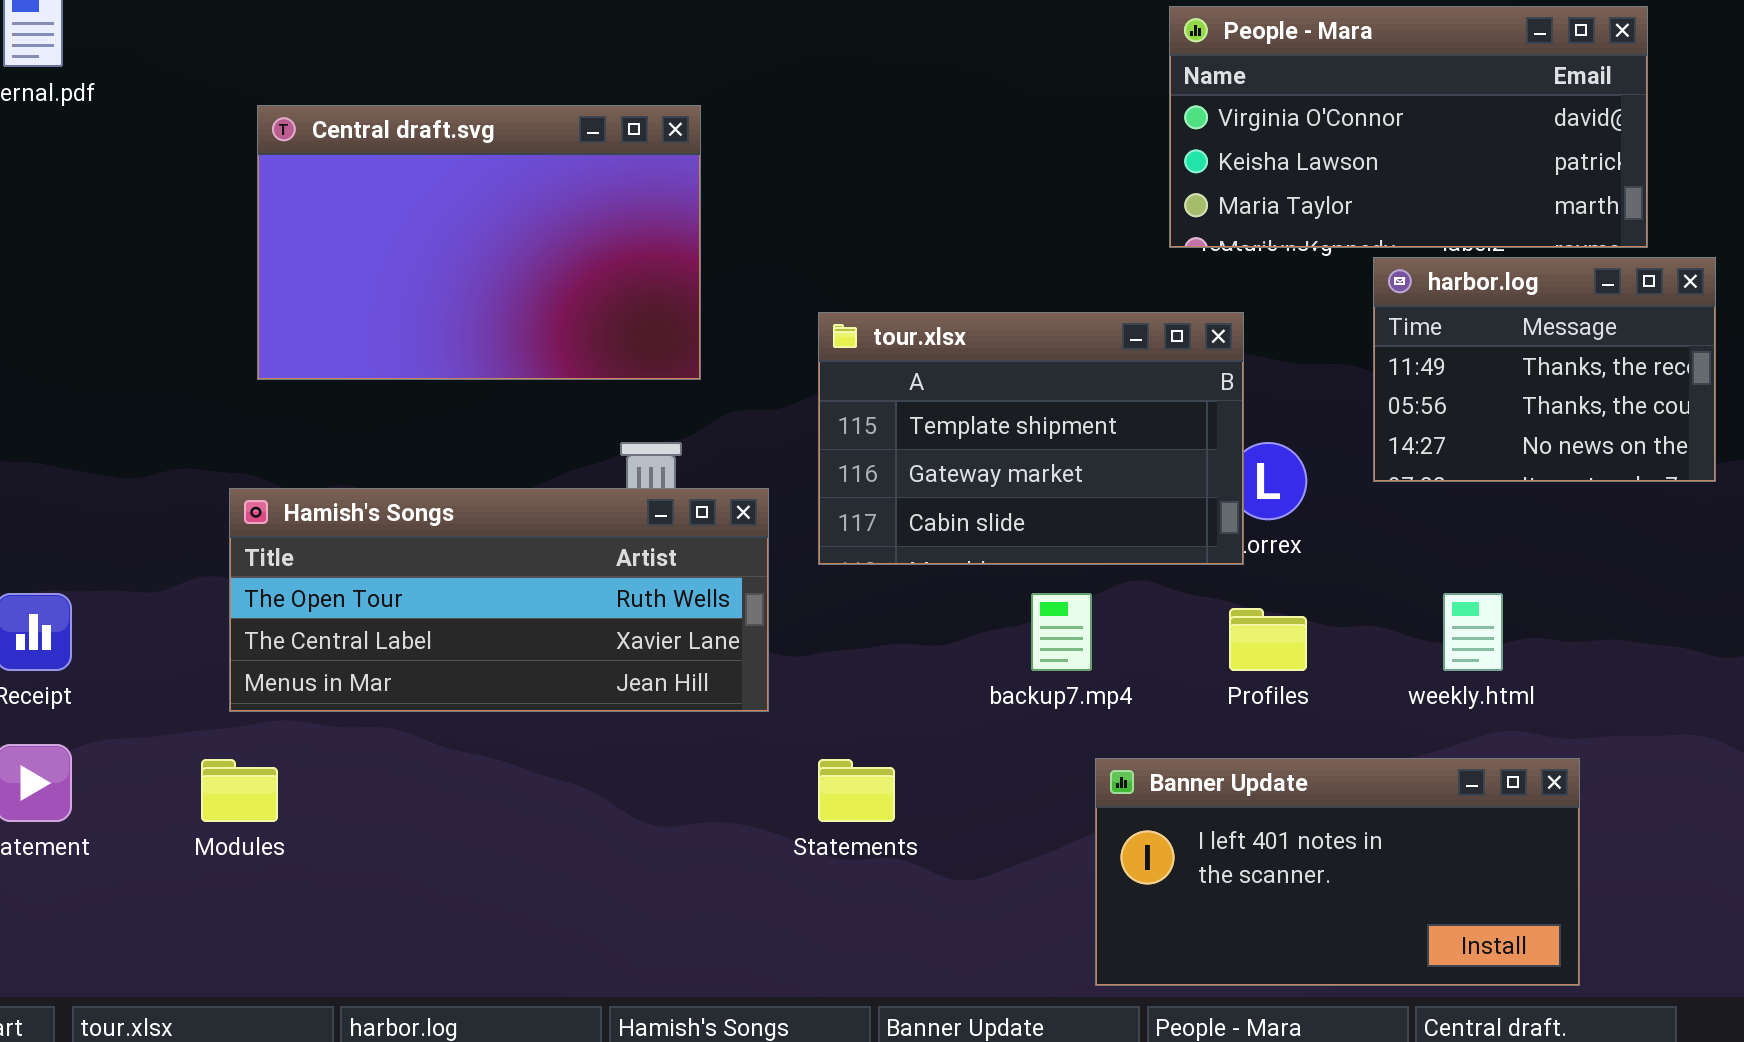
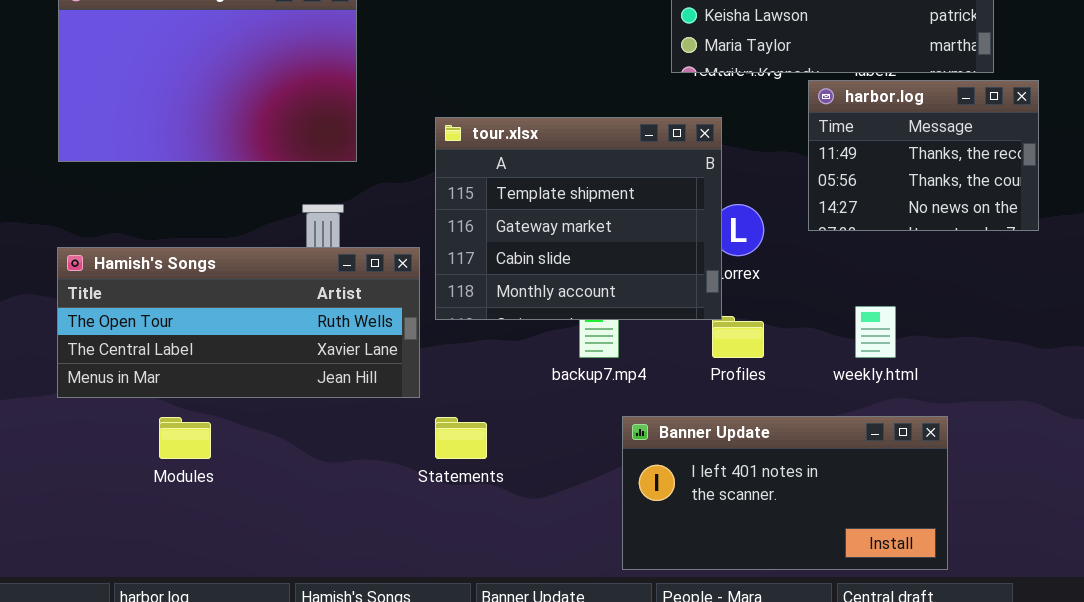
tour.xlsx: [818,312,1244,565] -> [435,117,722,320], resized
Hamish's Songs: [229,488,769,712] -> [57,247,420,398], moved
Modules: [201,759,278,822] -> [159,417,211,459], moved

